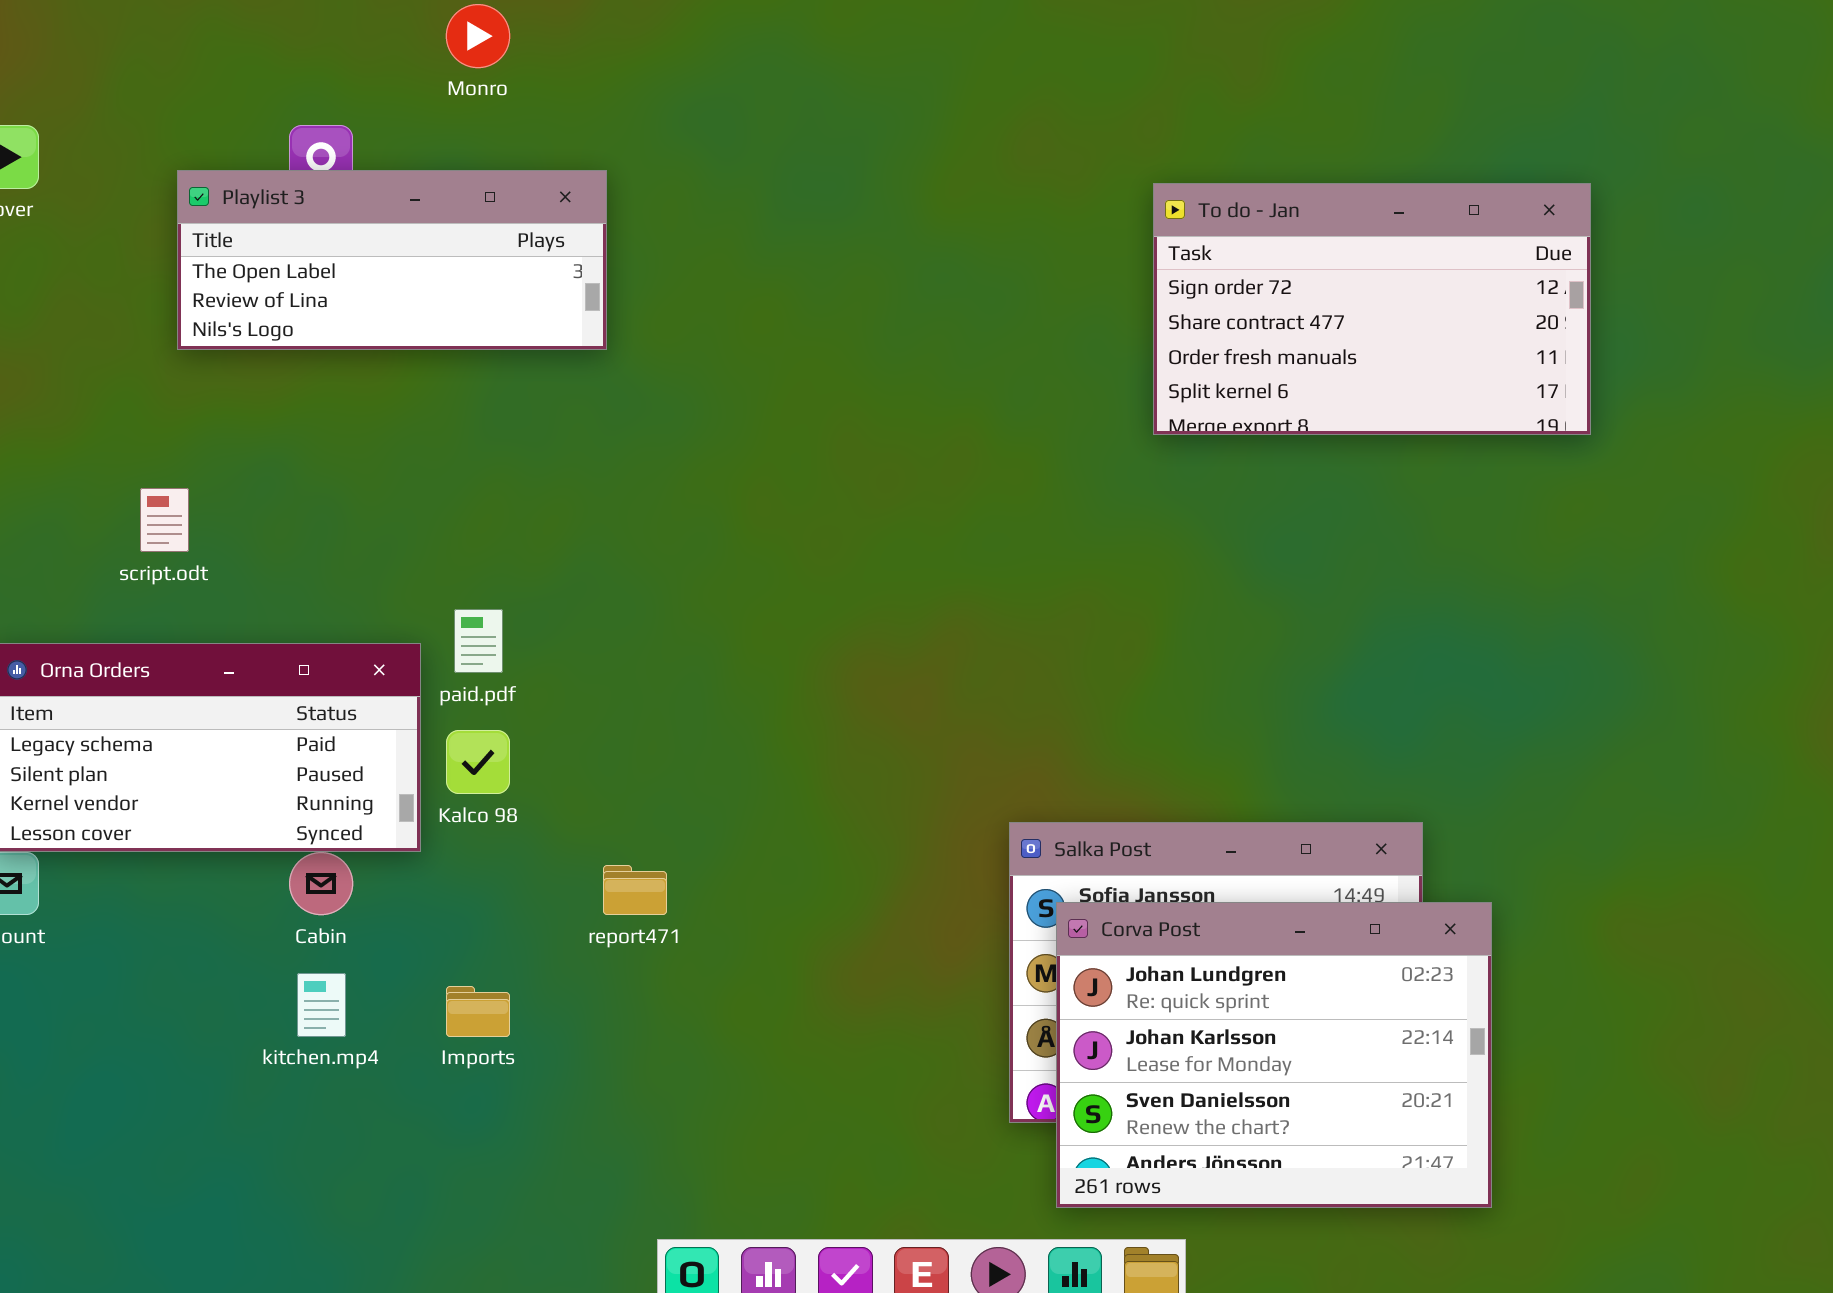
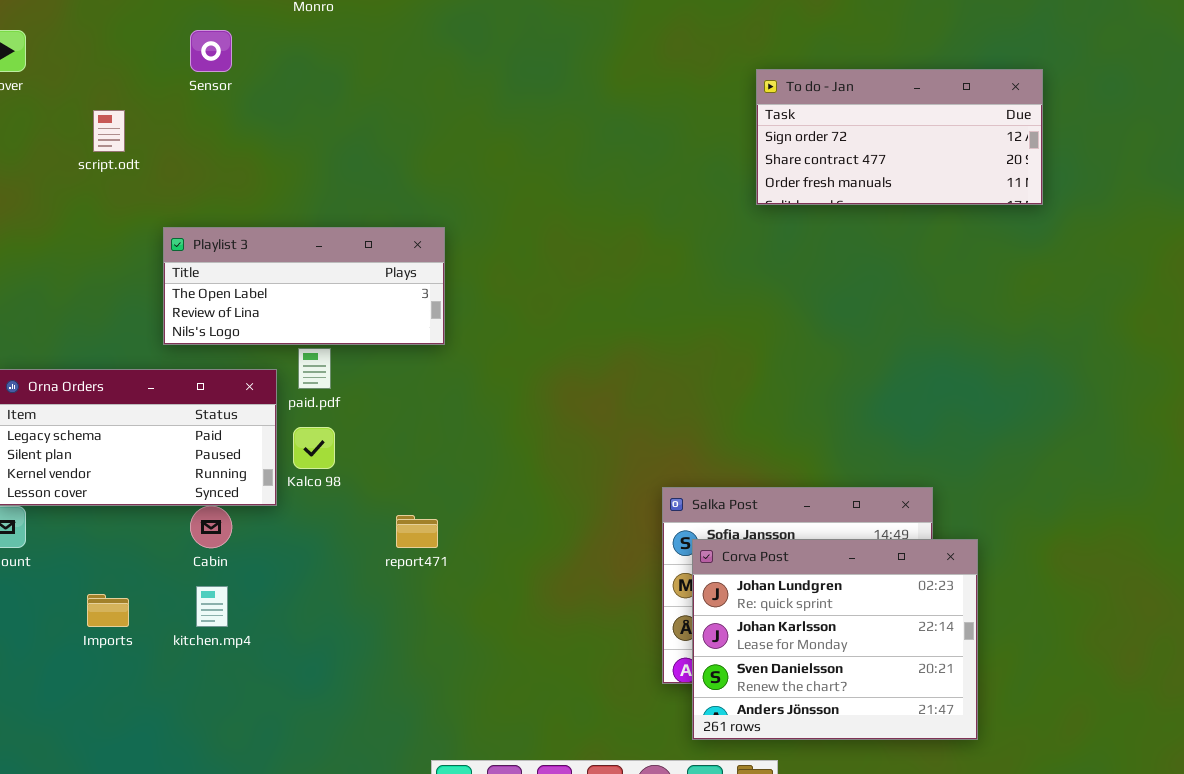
Playlist 3: [177,170,607,350] -> [163,227,445,345], moved
To do - Jan: [1153,183,1591,435] -> [756,69,1043,205], resized
script.odt: [140,488,189,552] -> [93,110,125,152], moved
Imports: [446,986,510,1037] -> [87,594,129,627], moved

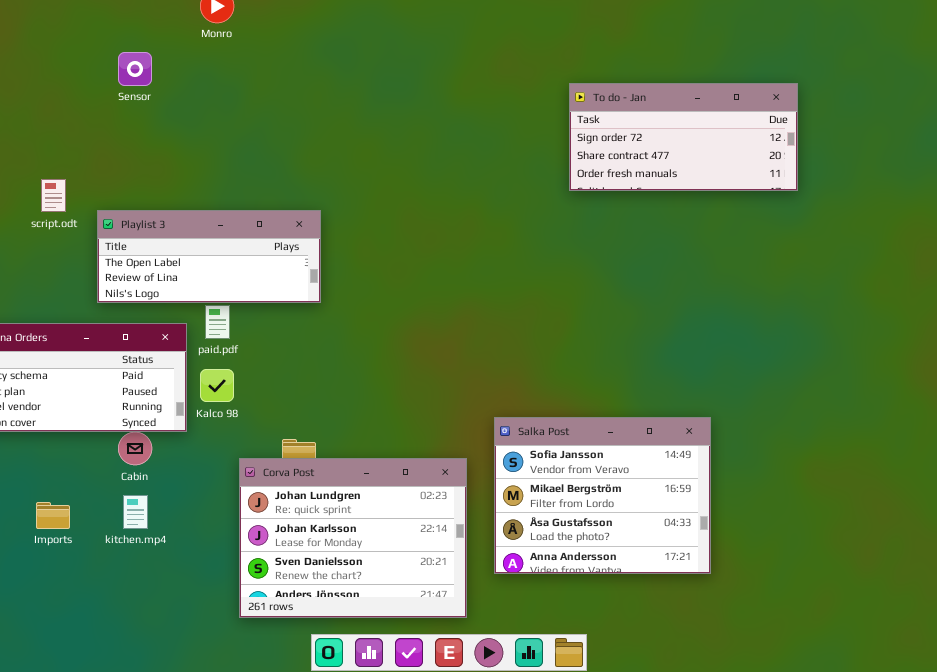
script.odt: [93,110,125,152] -> [41,179,66,212], moved
Corva Post: [692,539,978,740] -> [239,458,467,618], moved

